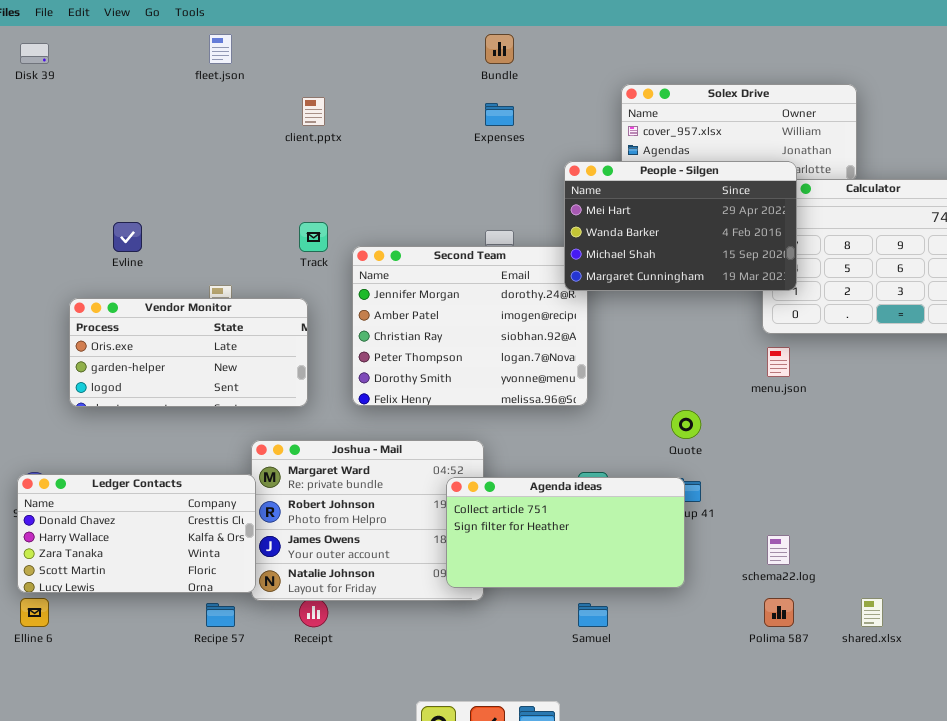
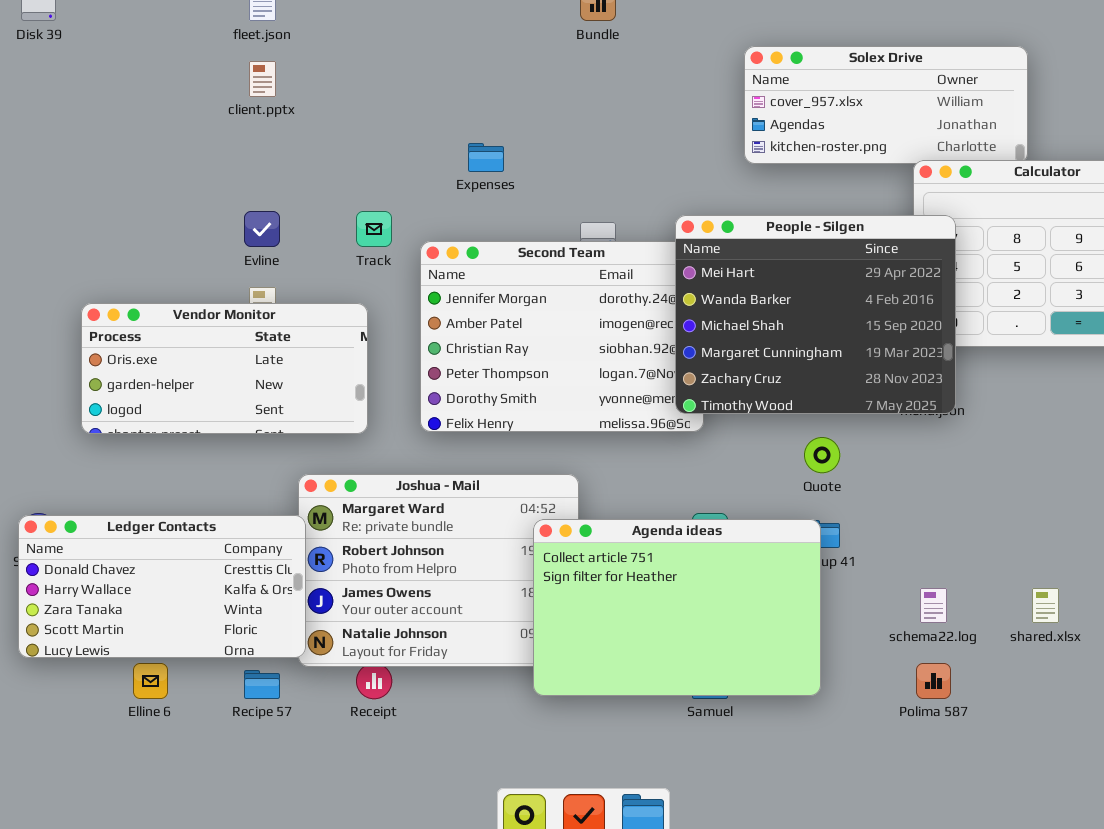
client.pptx: [302,97,325,126] -> [249,61,276,97], moved
Expenses: [485,103,514,126] -> [468,143,504,172], moved
People - Silgen: [564,161,797,291] -> [675,215,956,414], moved, resized
Evline: [113,222,142,252] -> [244,211,280,247], moved
Agenda ideas: [446,477,685,588] -> [533,519,821,696], resized
Elline 6: [20,598,49,627] -> [133,663,168,699], moved
shared.xlsx: [861,598,883,627] -> [1032,588,1059,623], moved

